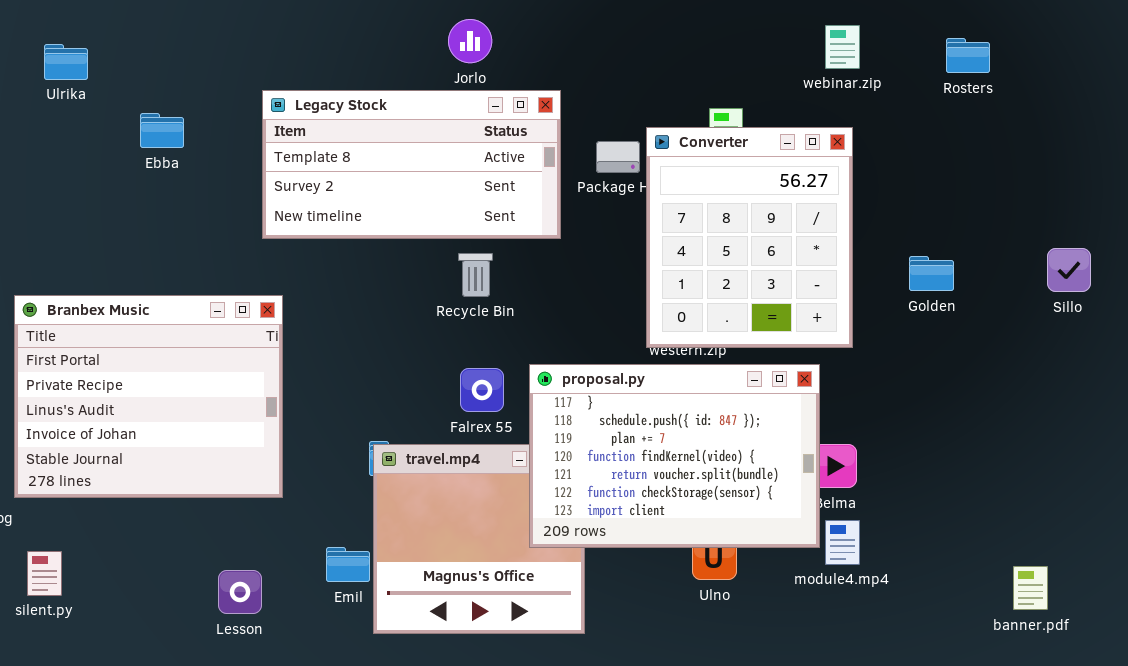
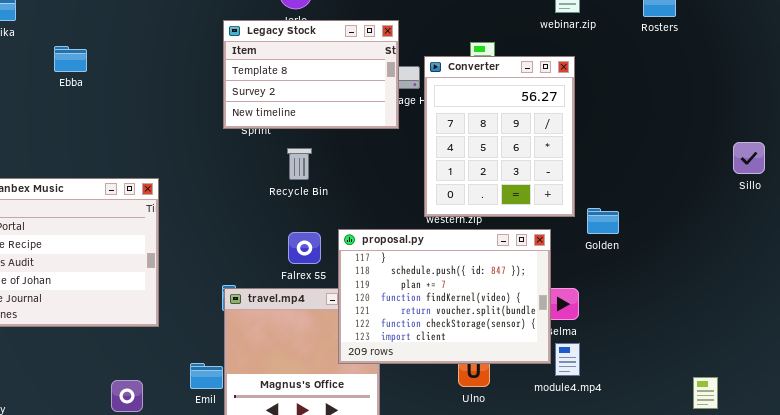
Legacy Stock: [262,90,561,239] -> [223,20,399,129], moved, resized
Sillo: [1047,248,1091,292] -> [733,142,765,174], moved
Golden: [909,256,954,291] -> [587,208,619,234], moved

